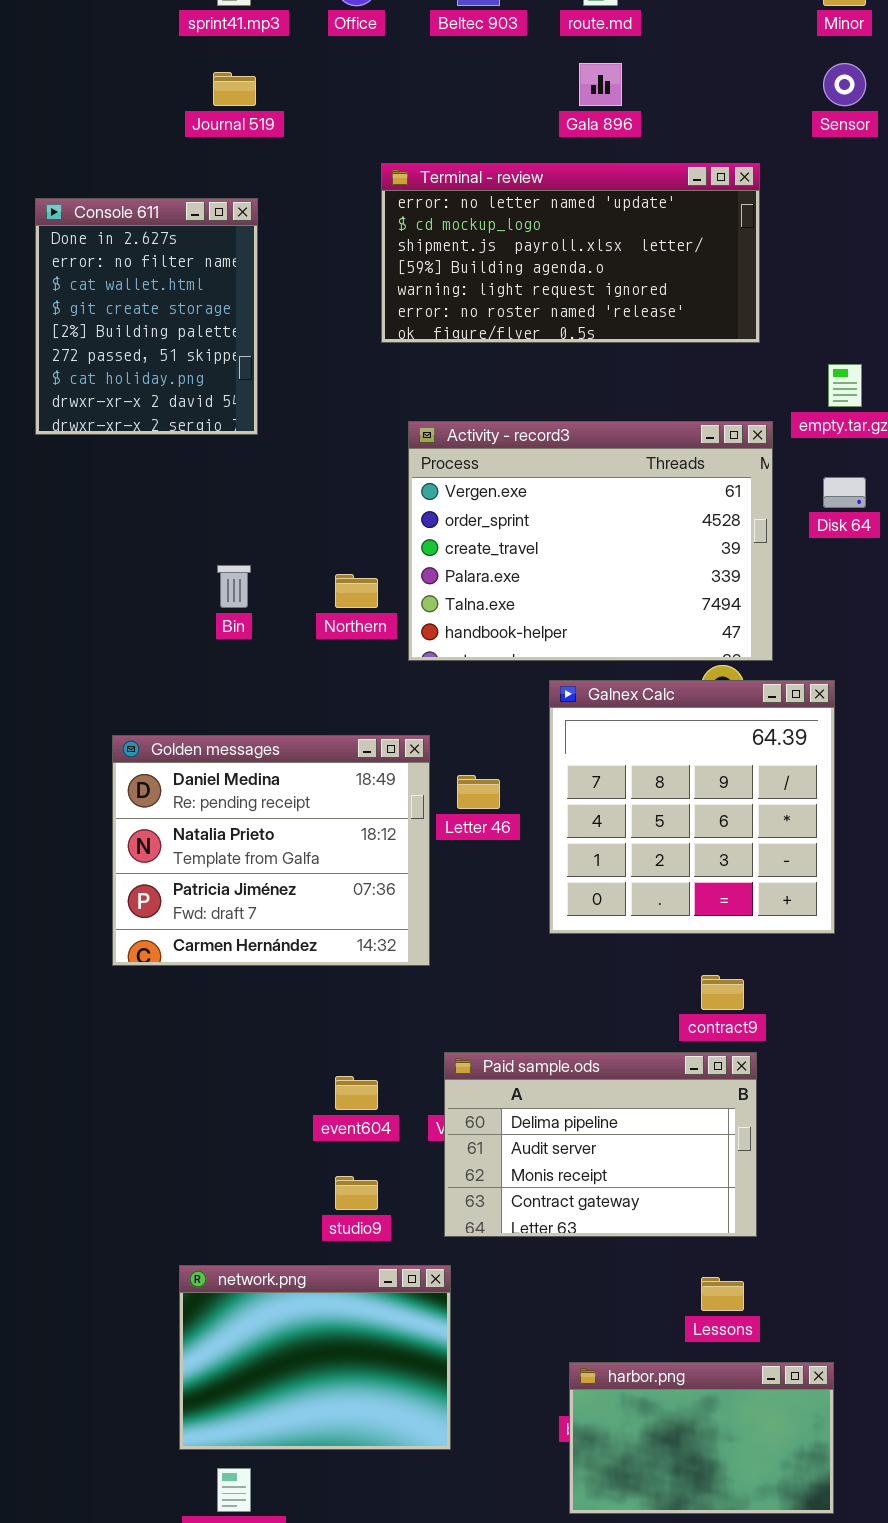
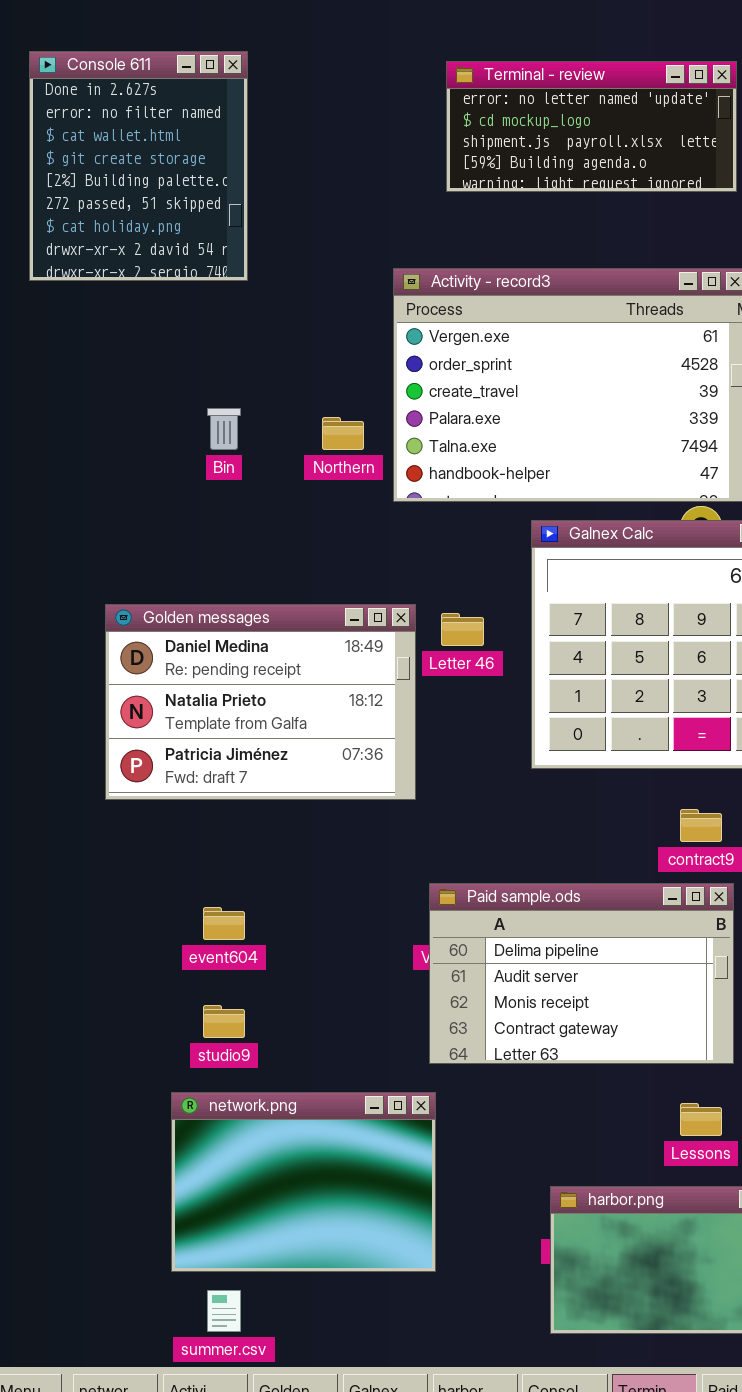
Terminal - review: [381,163,760,343] -> [446,61,737,192], resized
Golden messages: [112,735,430,966] -> [105,604,416,800], resized
event604: [335,1076,378,1110] -> [203,907,245,940], moved
studio9: [335,1176,378,1210] -> [203,1005,245,1038], moved

